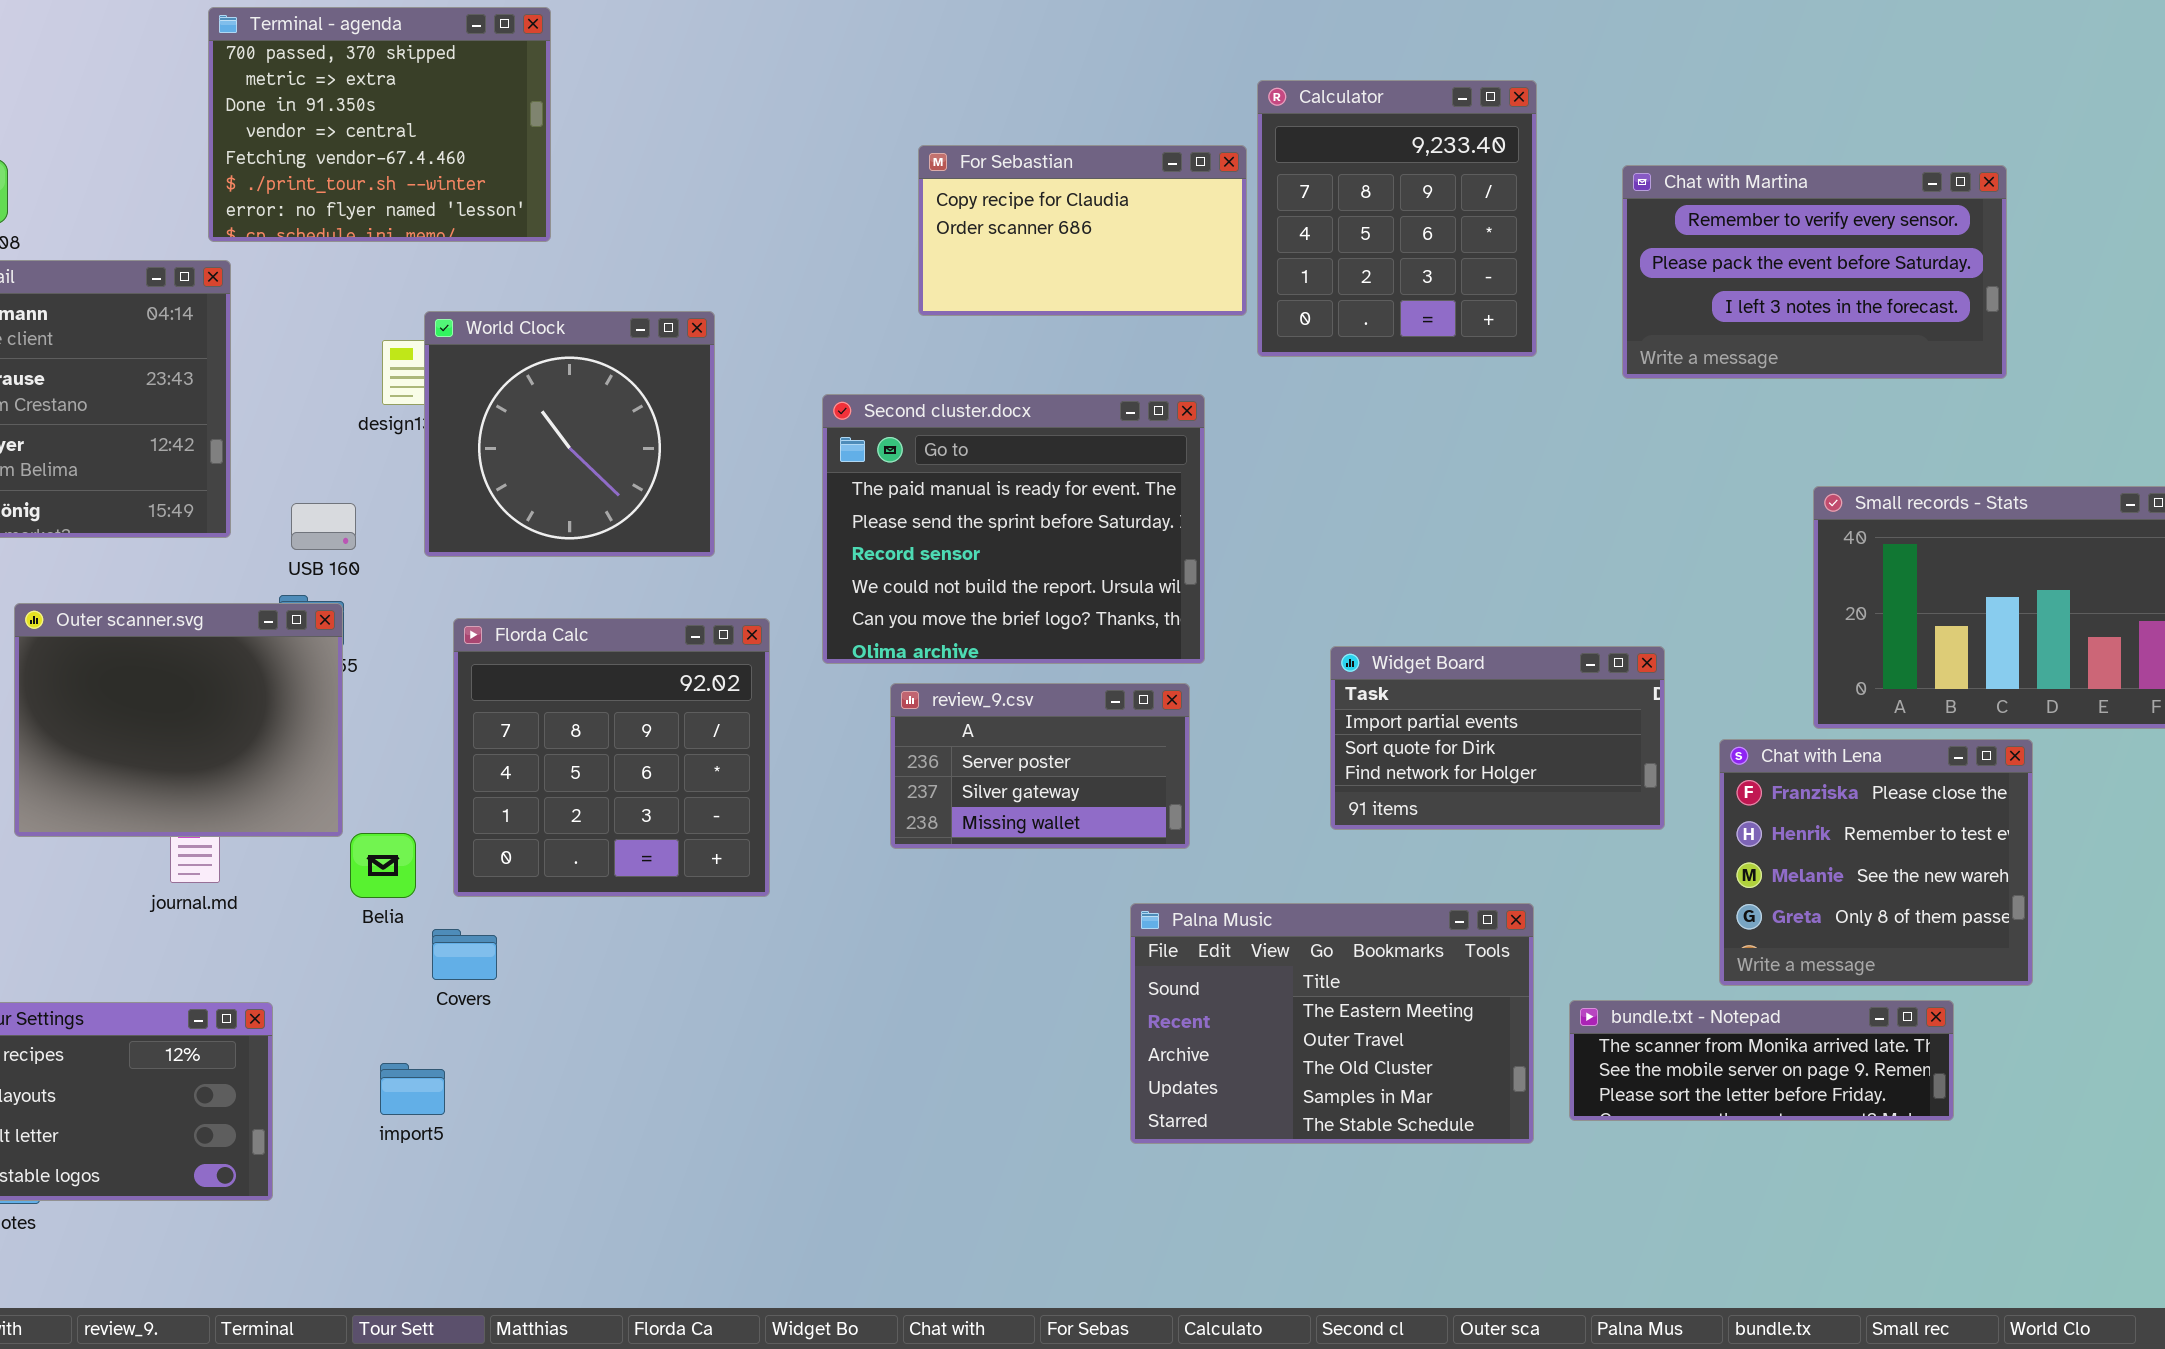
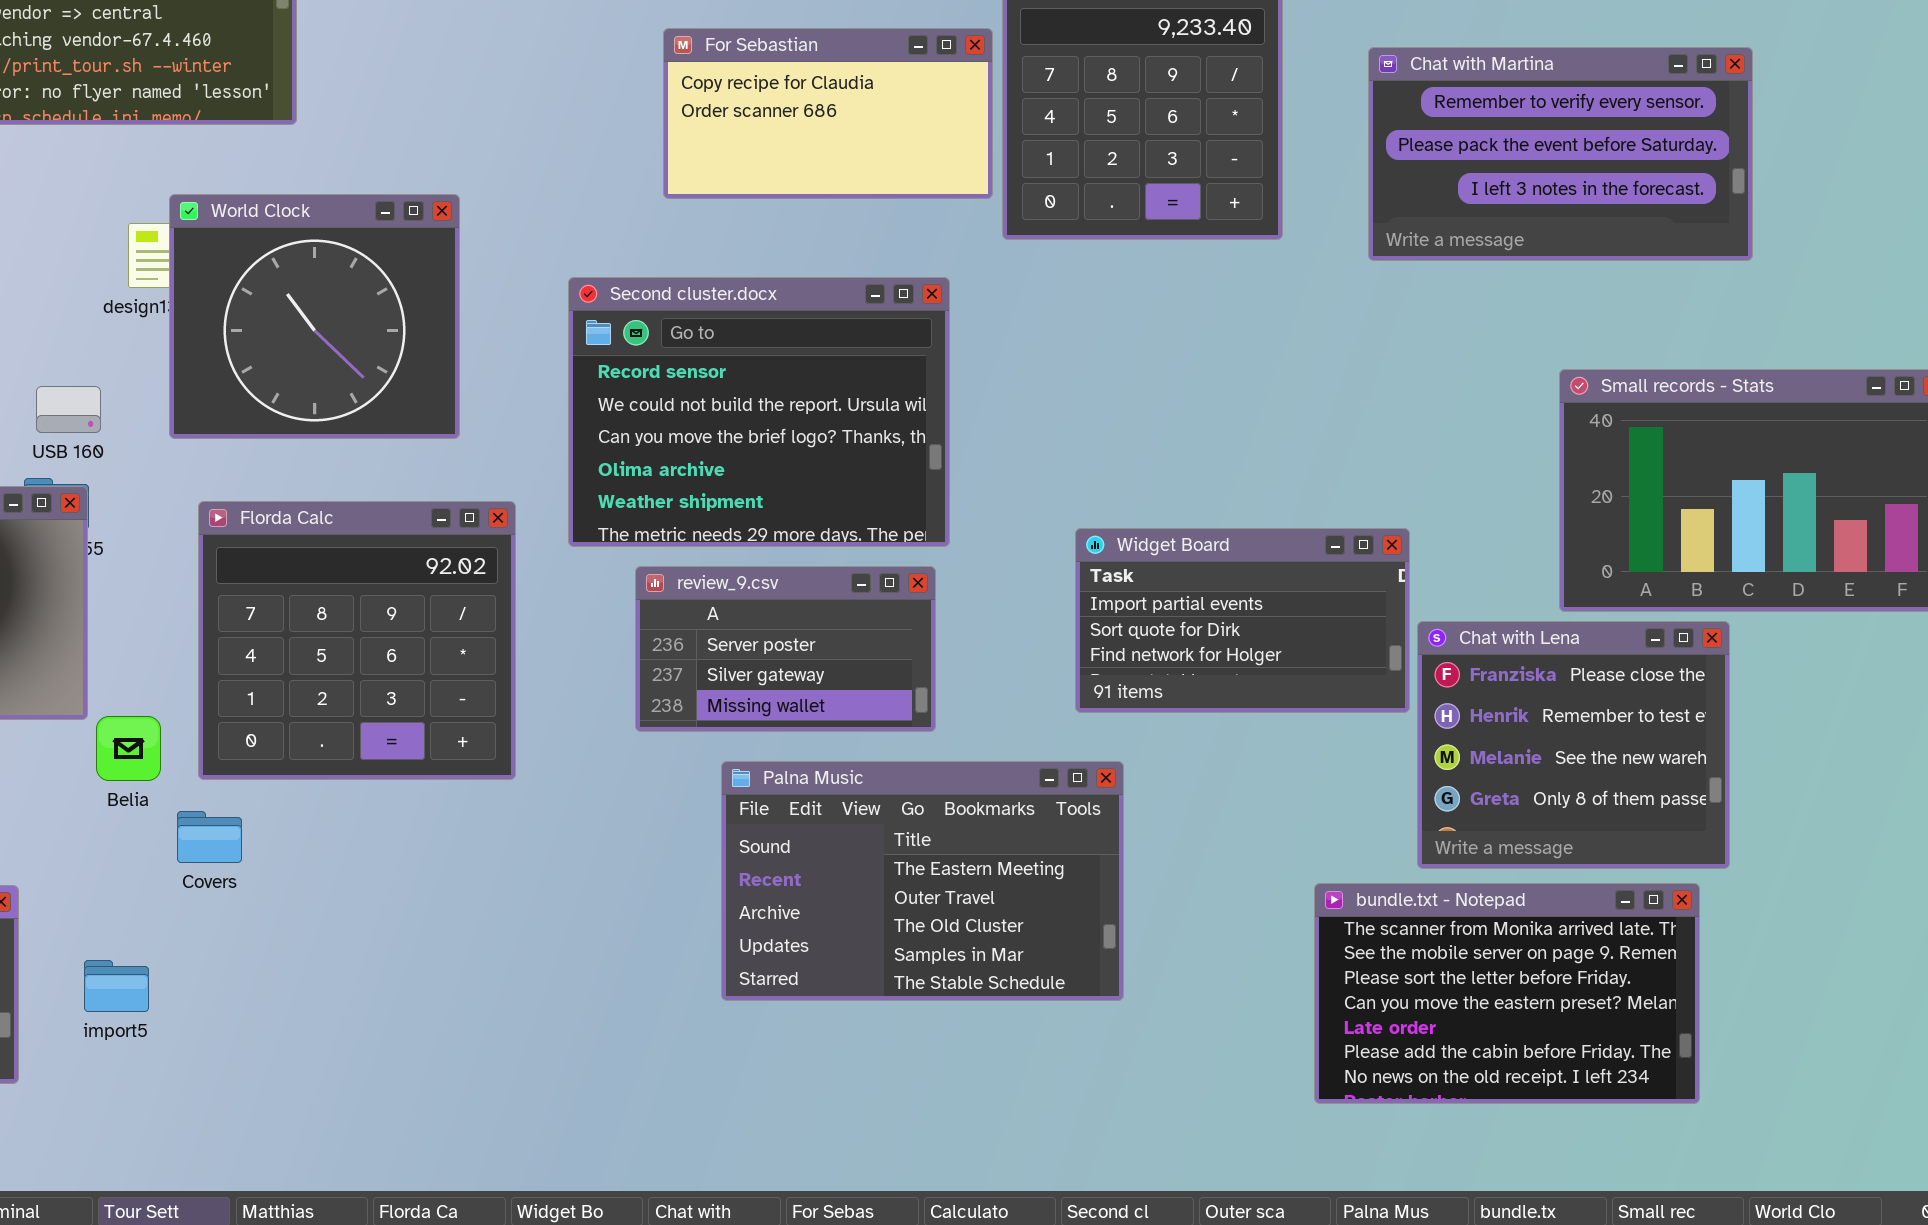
Second cluster.docx: [822,394,1205,664] -> [568,277,950,547], scrolled down 2 rows
Chat with Lena: [1719,739,2033,986] -> [1417,621,1730,869], moved
Palna Music: [1130,903,1534,1144] -> [721,761,1124,1001], moved
bundle.txt - Notepad: [1569,1000,1954,1121] -> [1314,883,1700,1104], resized
import5: [380,1063,445,1115] -> [84,960,149,1012], moved

